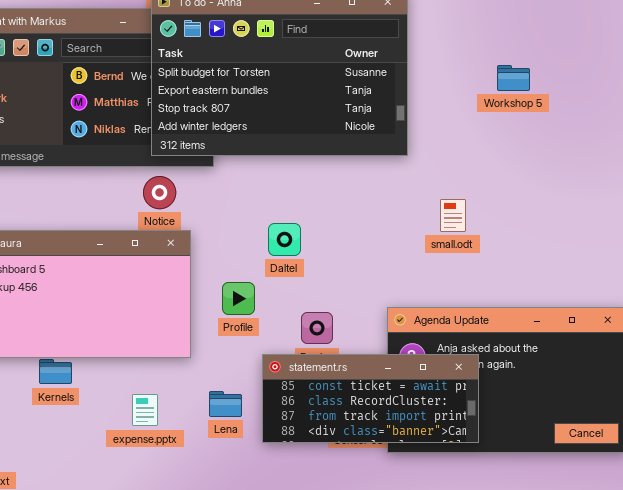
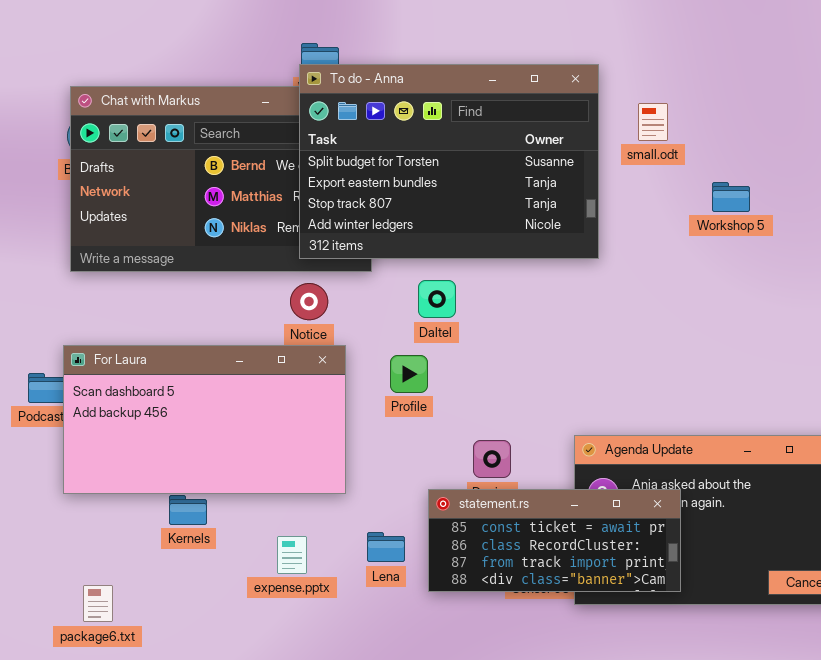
Workshop 5: [497,65,530,91] -> [712,182,750,212], moved
small.odt: [440,199,466,232] -> [638,103,668,141], moved
Daltel: [268,223,301,256] -> [418,280,456,318], moved
Profile: [222,282,255,315] -> [390,355,428,393], moved

